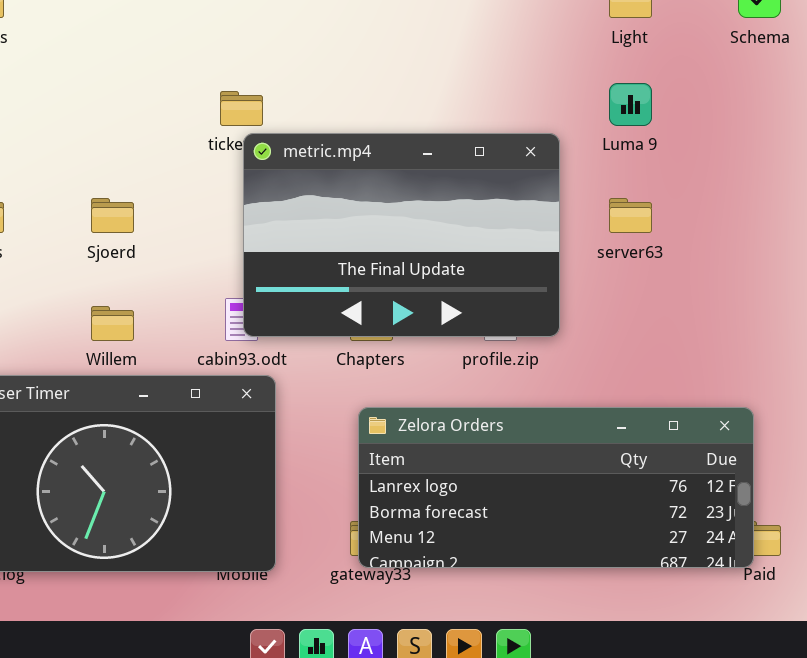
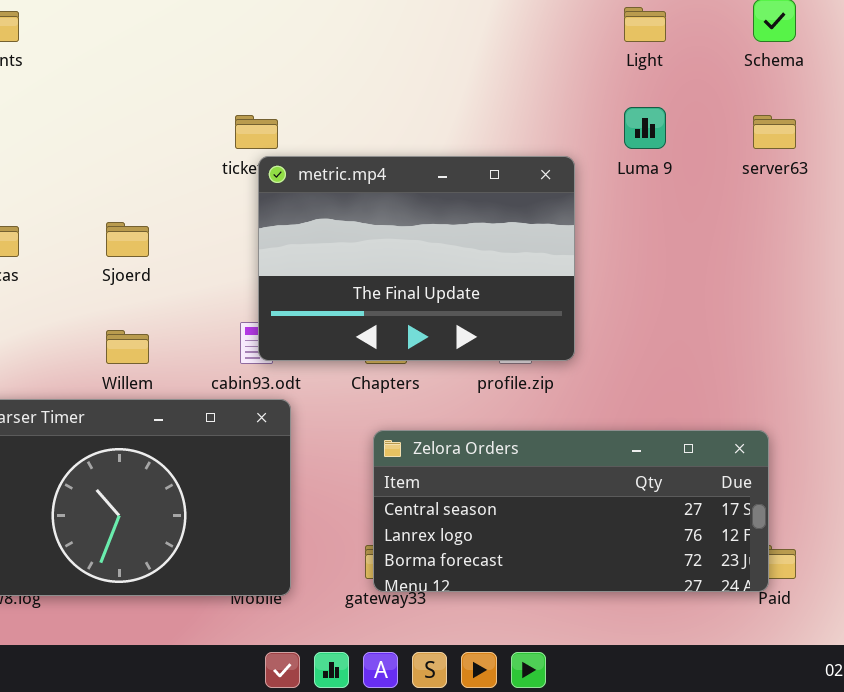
server63: [609,198,652,233] -> [753,115,796,149], moved
Zelora Orders: [358,407,754,568] -> [373,430,769,592], scrolled up 1 row

